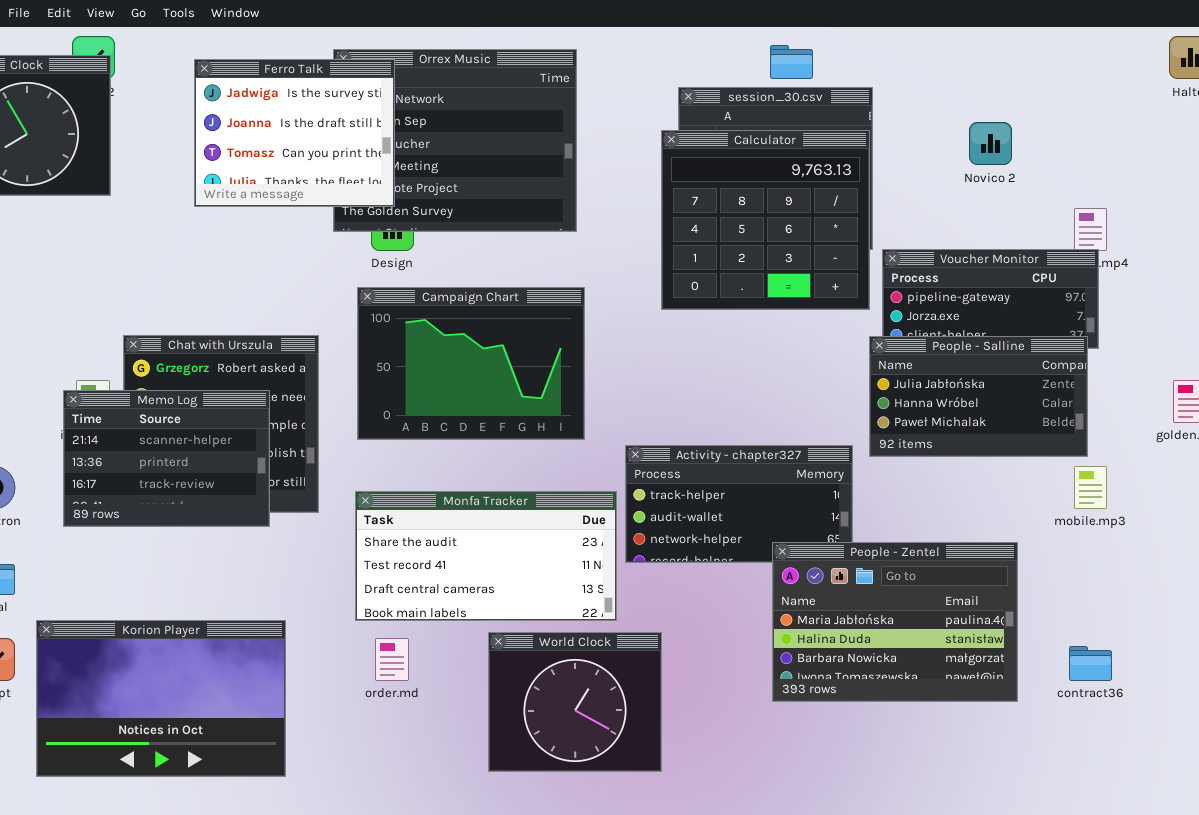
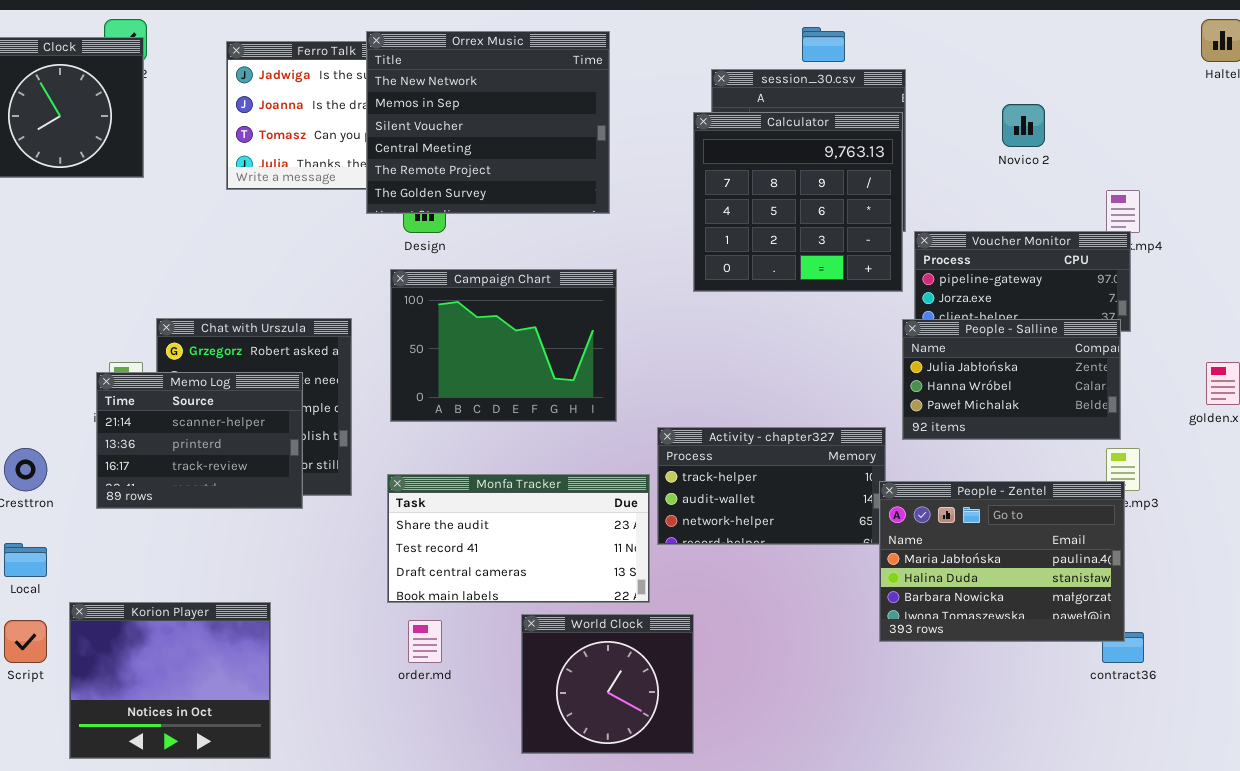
Orrex Music: [333,49,577,232] -> [366,31,610,214], raised
People - Zentel: [772,542,1018,702] -> [879,481,1125,642], moved
Korion Player: [36,620,286,777] -> [69,602,271,759], resized

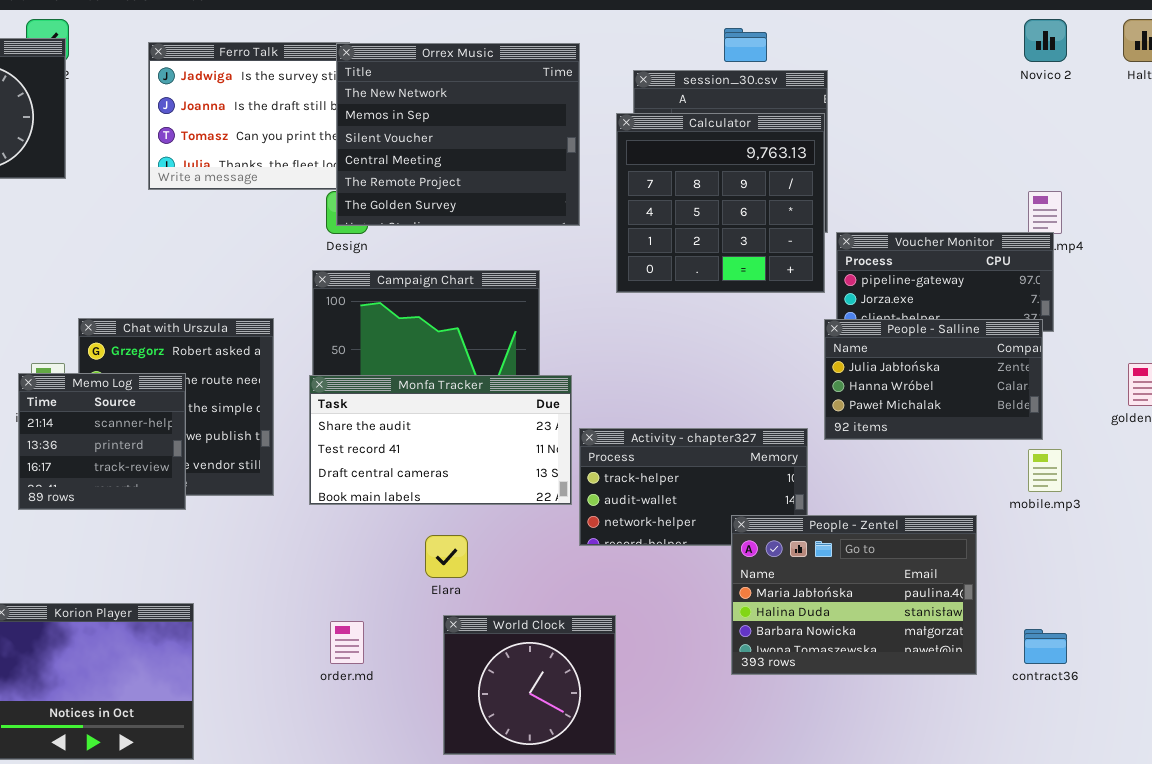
Orrex Music: [366,31,610,214] -> [336,43,580,226], moved
Novico 2: [1002,104,1045,147] -> [1024,19,1067,62], moved
Memo Log: [96,372,303,509] -> [18,373,186,510], resized
Monfa Tracker: [387,474,650,603] -> [309,375,572,505], moved
People - Zentel: [879,481,1125,642] -> [731,515,977,675], moved

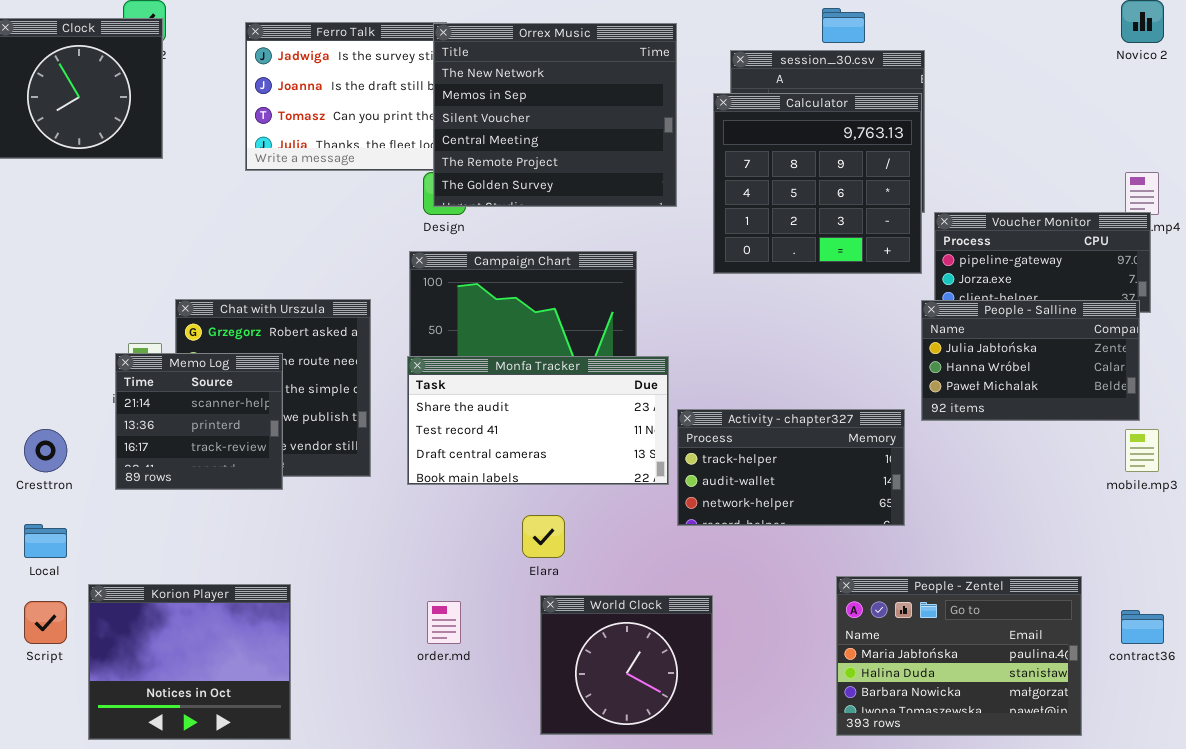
People - Zentel: [731,515,977,675] -> [836,576,1082,736], moved

